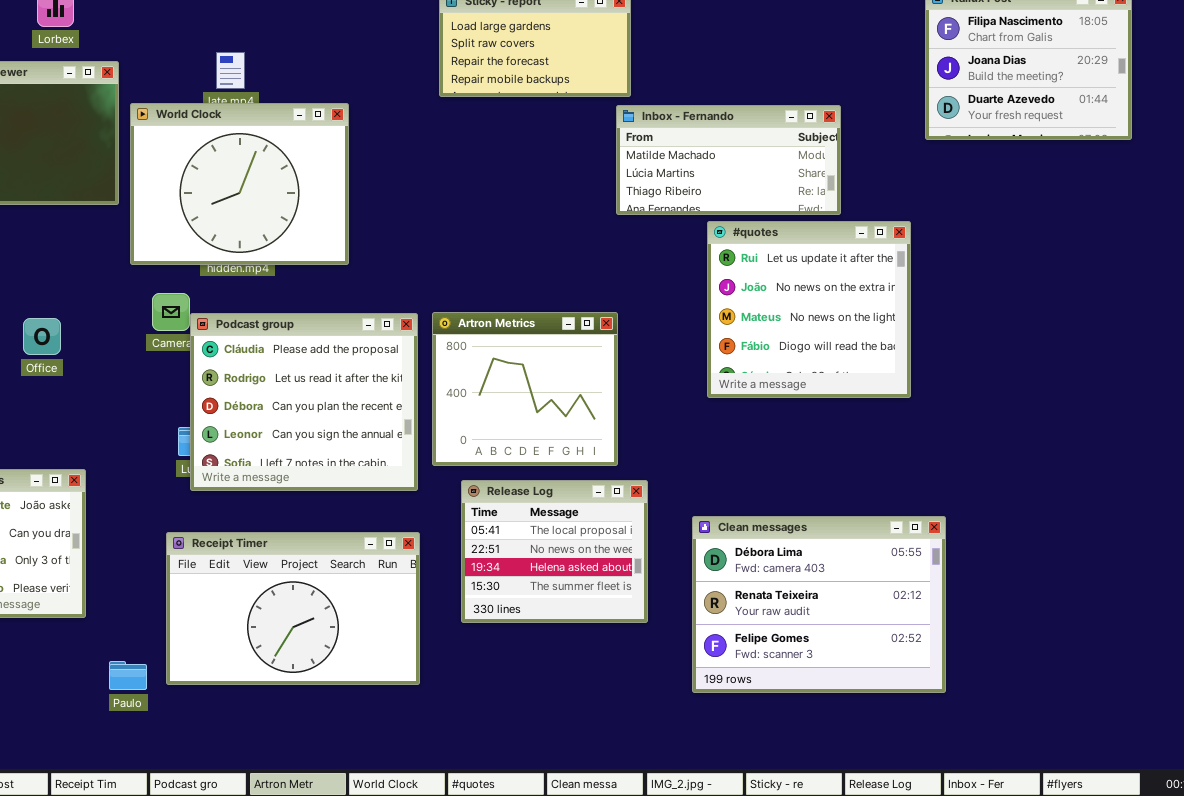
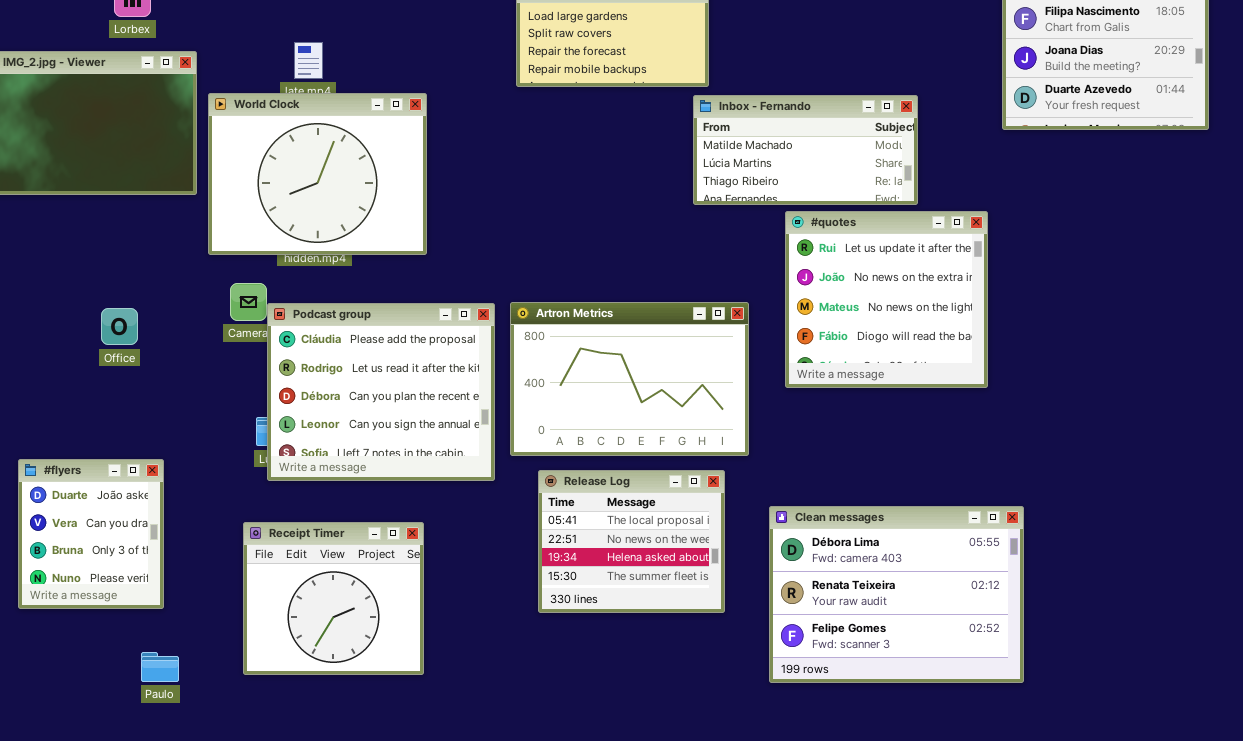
Artron Metrics: [432,312,618,466] -> [510,302,749,456], resized
Receipt Timer: [166,532,420,685] -> [243,522,424,675], resized
Paulo: [109,661,147,690] -> [141,652,179,682], moved

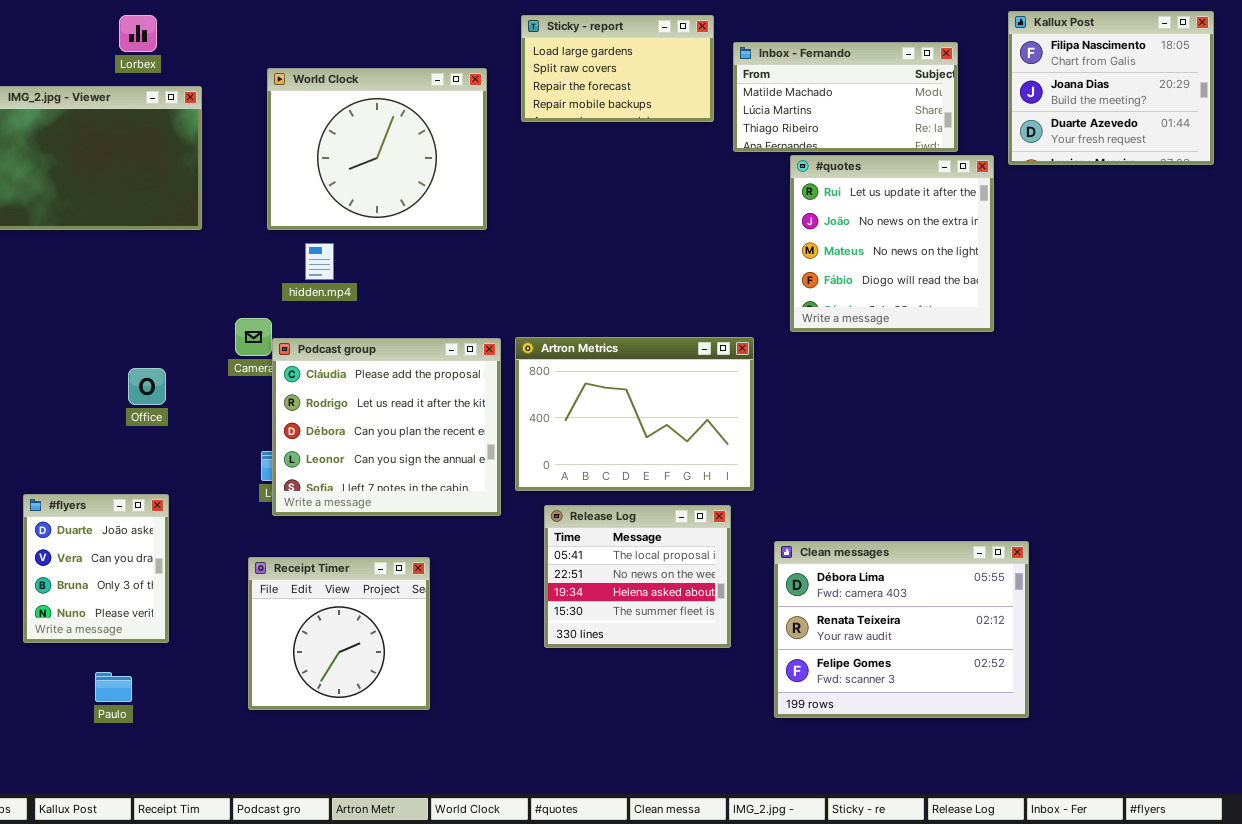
World Clock: [208,93,427,255] -> [267,68,487,230], moved
Inbox - Fernando: [693,95,918,205] -> [733,42,958,152], moved
#quotes: [785,211,988,388] -> [790,155,994,332], moved
Office: [101,308,138,345] -> [128,368,166,405], moved
Paulo: [141,652,179,682] -> [95,672,132,702], moved

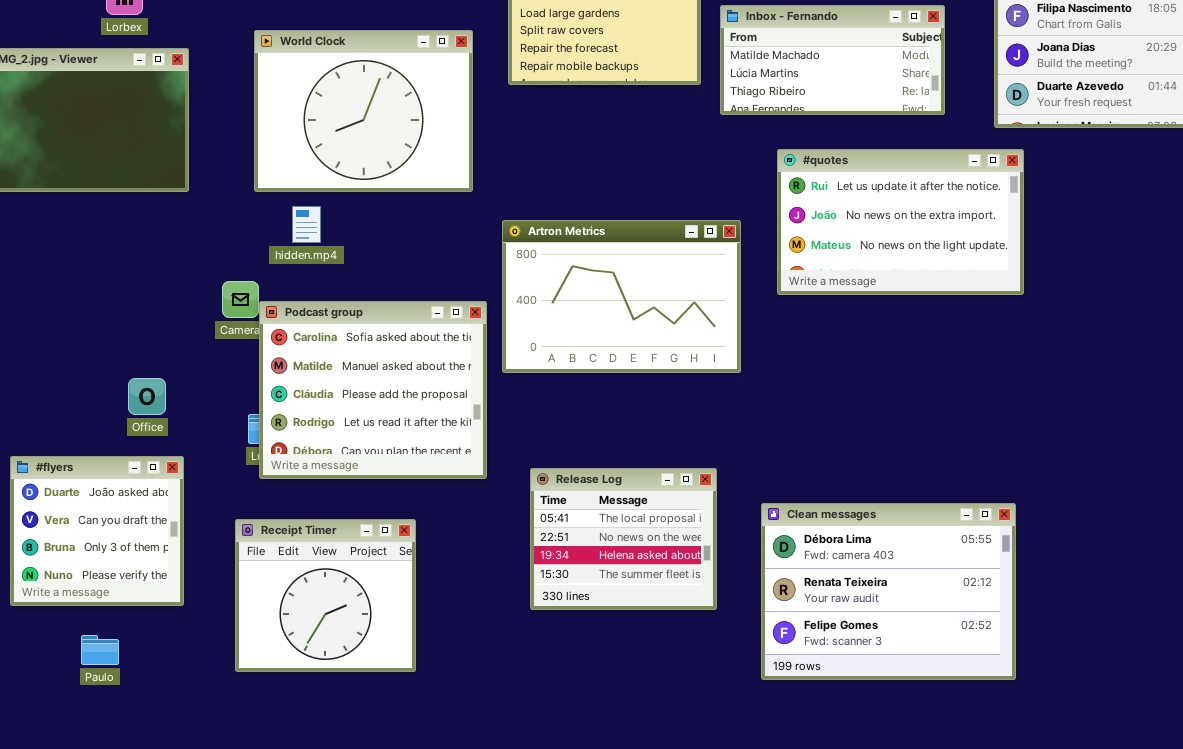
#quotes: [790,155,994,332] -> [777,149,1024,295], resized
Artron Metrics: [515,337,754,491] -> [502,220,741,373], moved
Podcast group: [272,338,501,516] -> [259,301,487,479], scrolled up 2 rows
Office: [128,368,166,405] -> [128,378,166,415], moved
#flyers: [23,494,169,643] -> [10,456,184,606], resized

